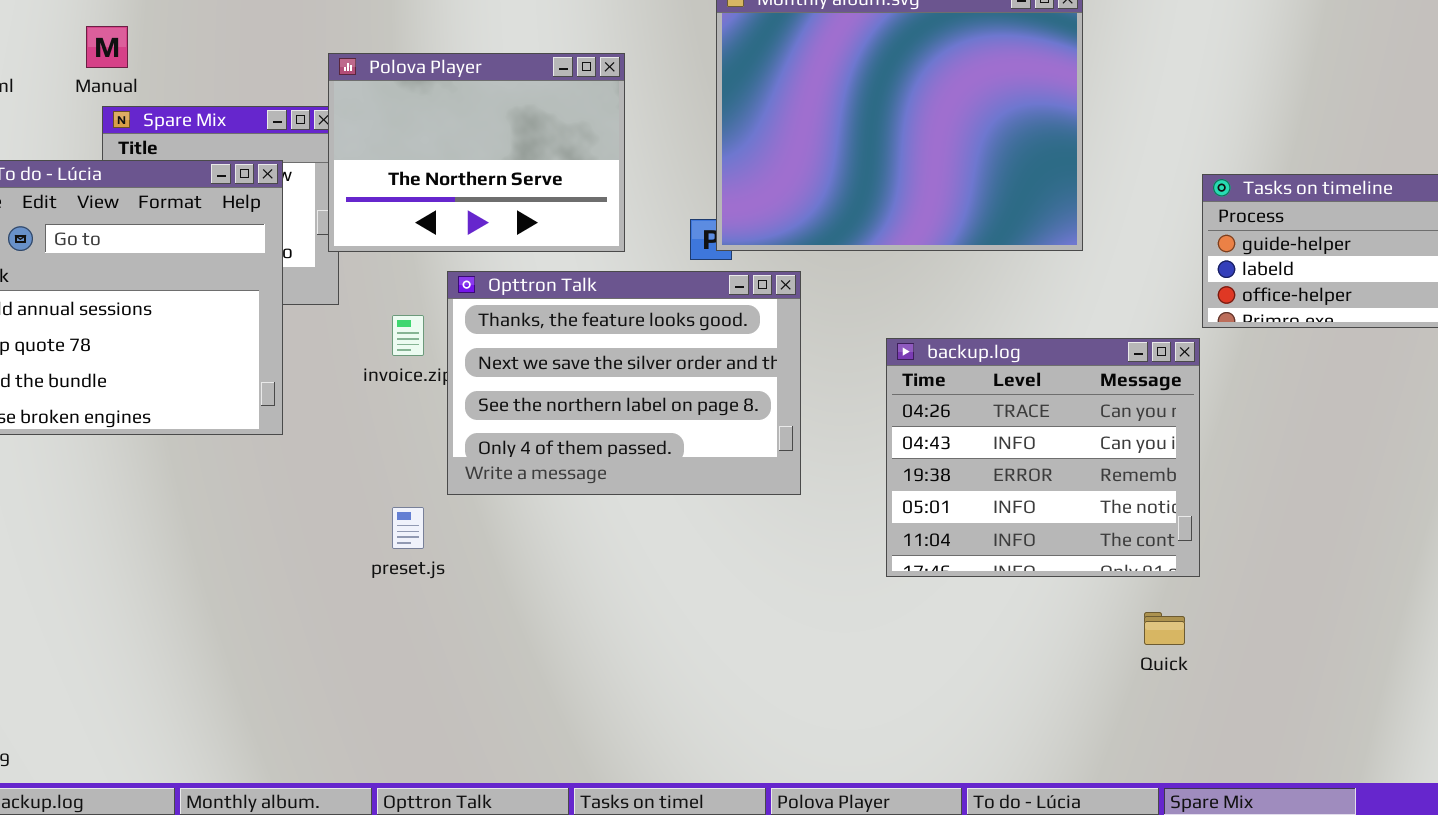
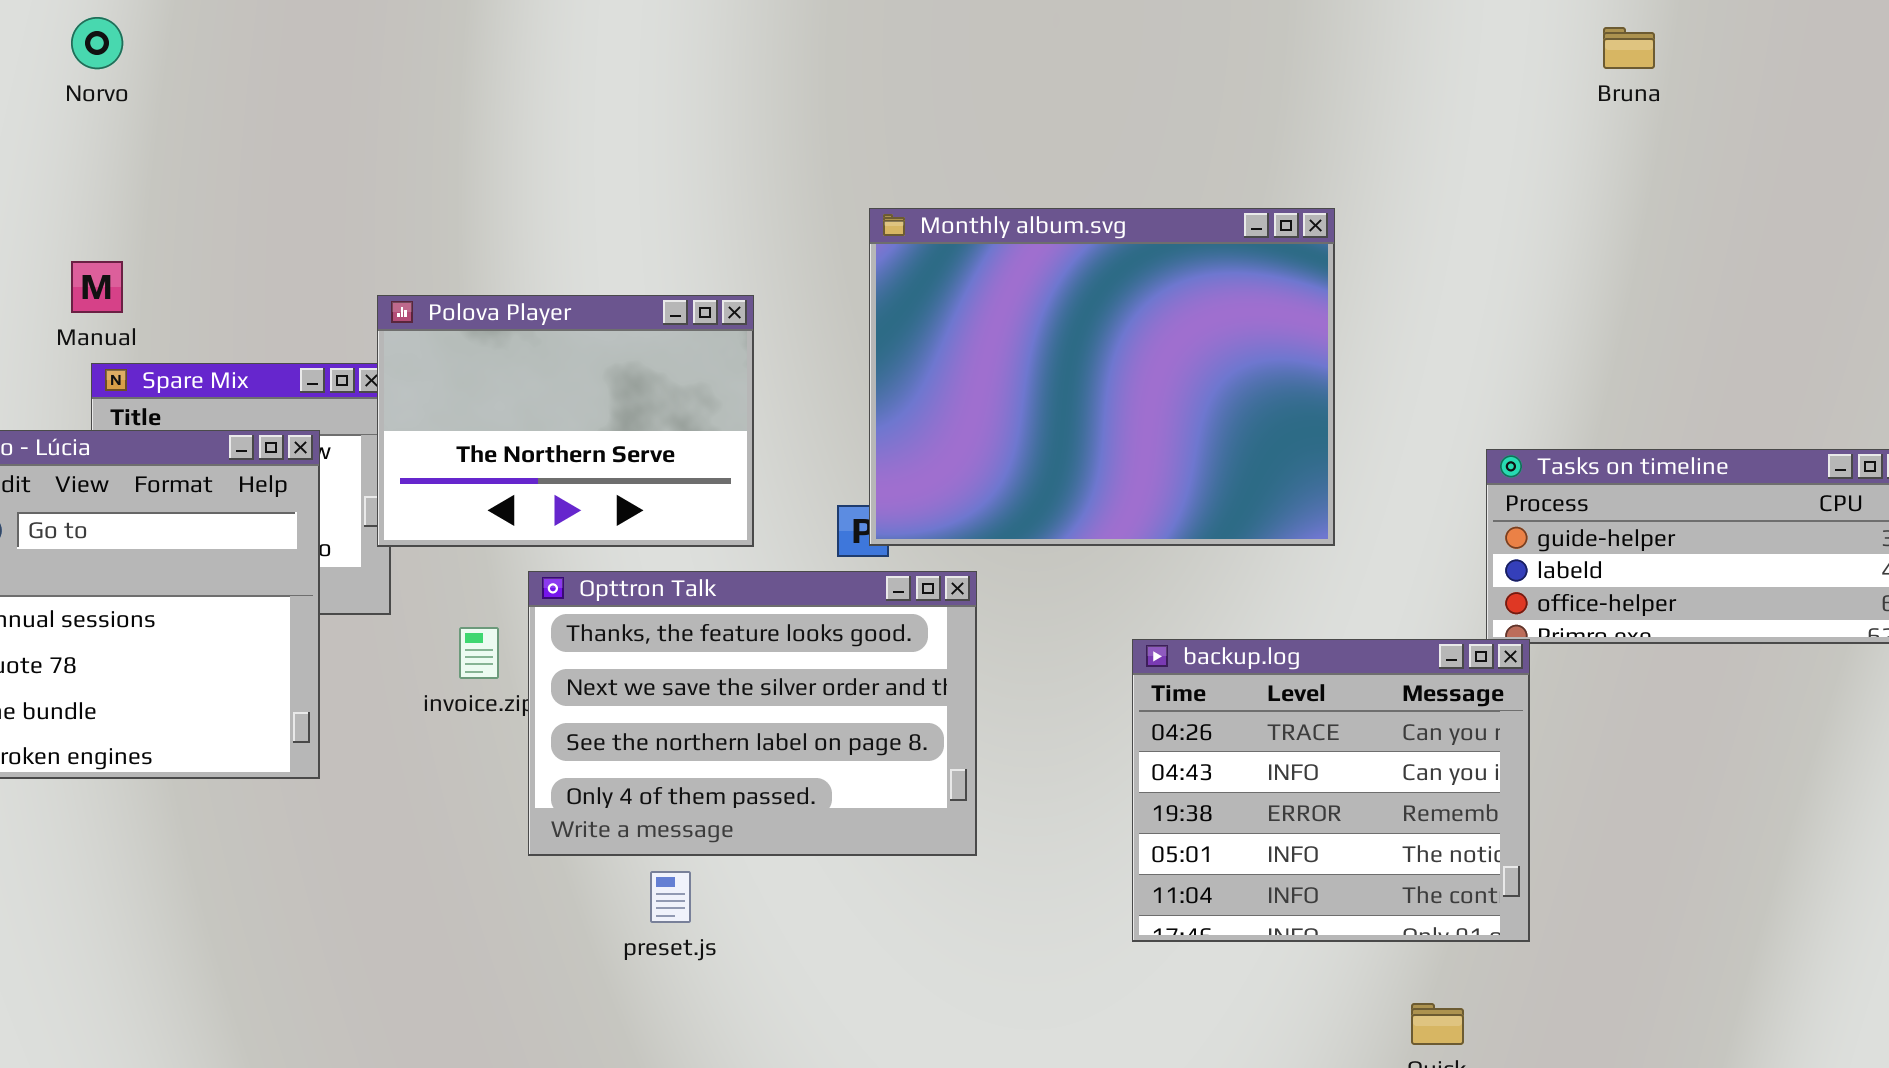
backup.log: [886,338,1200,577] -> [1132,639,1530,942], moved
preset.js: [392,507,424,549] -> [650,871,691,923], moved

